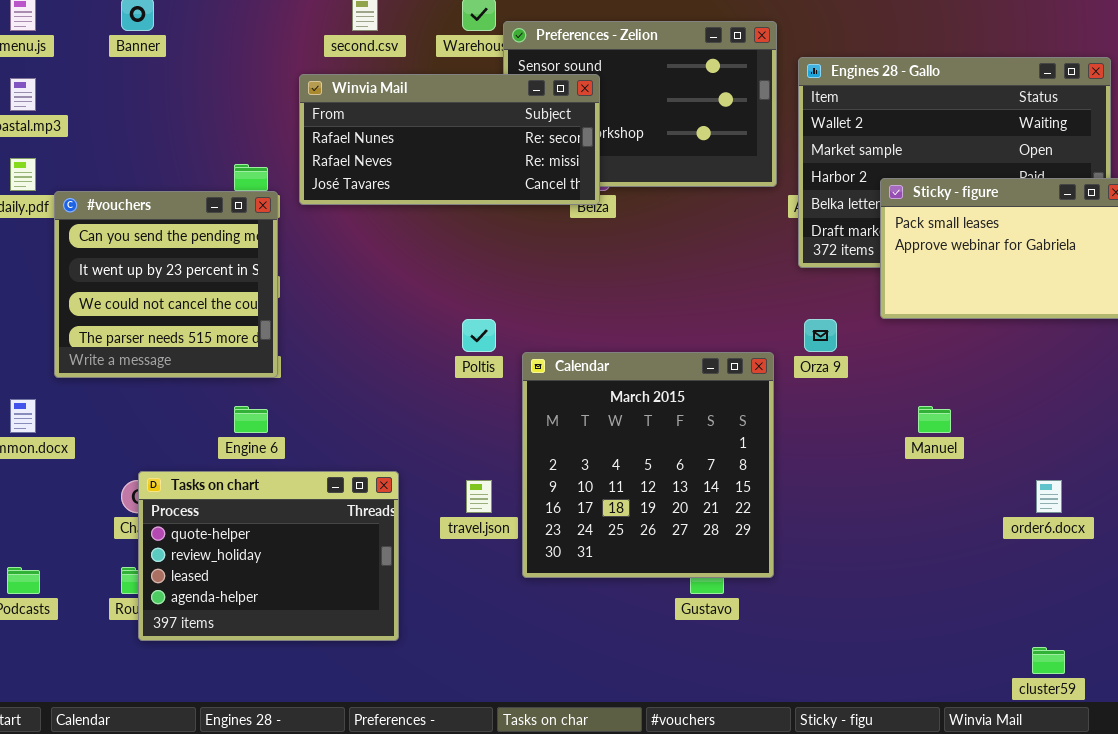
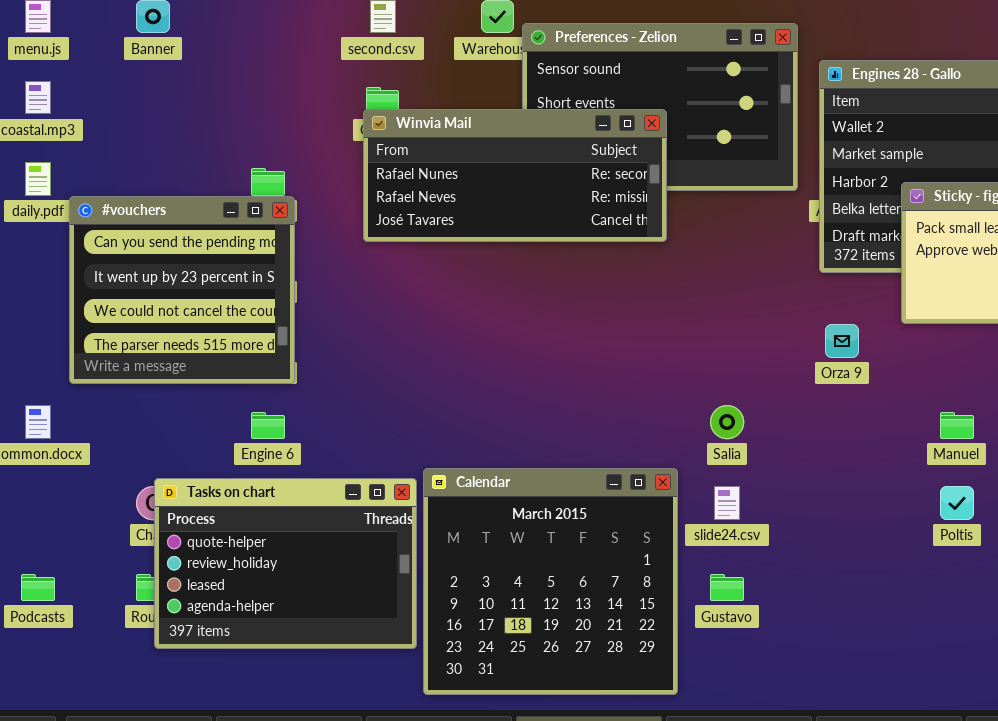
Winvia Mail: [299,74,600,205] -> [363,109,667,242], moved
Poltis: [462,319,496,352] -> [940,486,974,520], moved
Calendar: [522,352,774,578] -> [423,468,678,695], moved

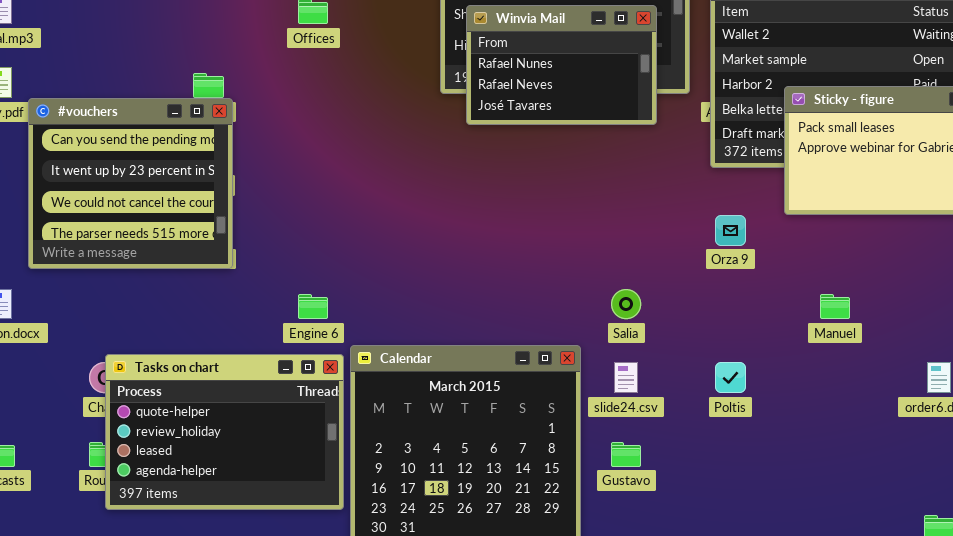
Winvia Mail: [363,109,667,242] -> [466,5,657,125], moved, resized
Engine 6: [251,412,285,439] -> [298,294,328,319], moved
Poltis: [940,486,974,520] -> [715,362,746,393], moved

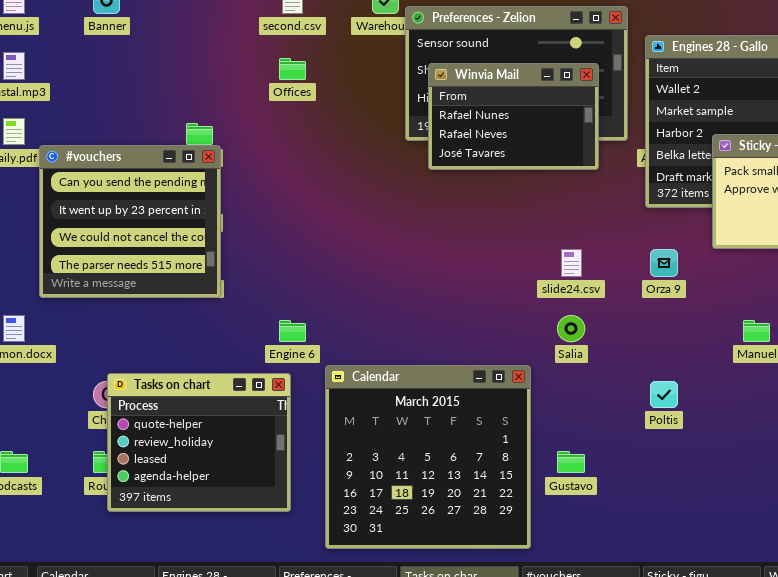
Tasks on chart: [105,354,344,510] -> [107,373,291,512], resized
slide24.csv: [614,362,638,393] -> [561,249,582,277], moved

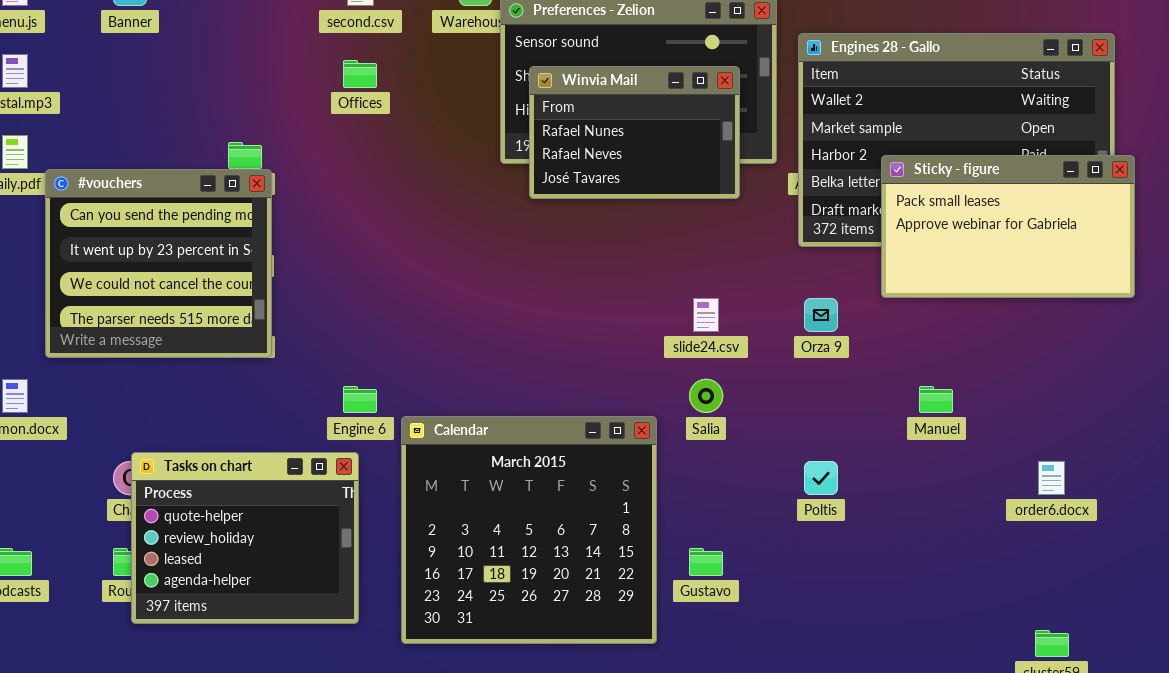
Calendar: [325,365,531,549] -> [401,416,657,644], moved

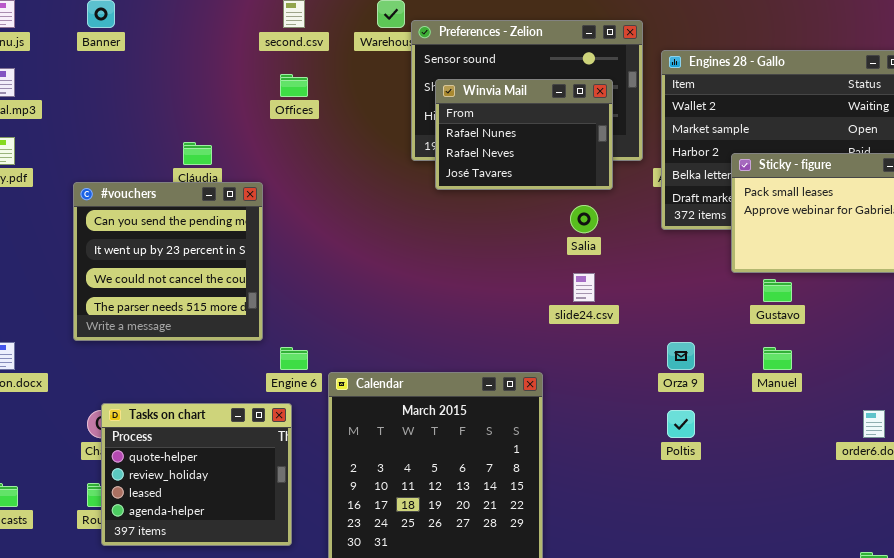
#vouchers: [45,169,272,358] -> [73,182,263,341], moved
Orza 9: [804,298,838,332] -> [667,342,695,370], moved
Salia: [689,379,723,413] -> [570,205,598,233], moved
Gustavo: [689,548,723,576] -> [763,279,792,302], moved

